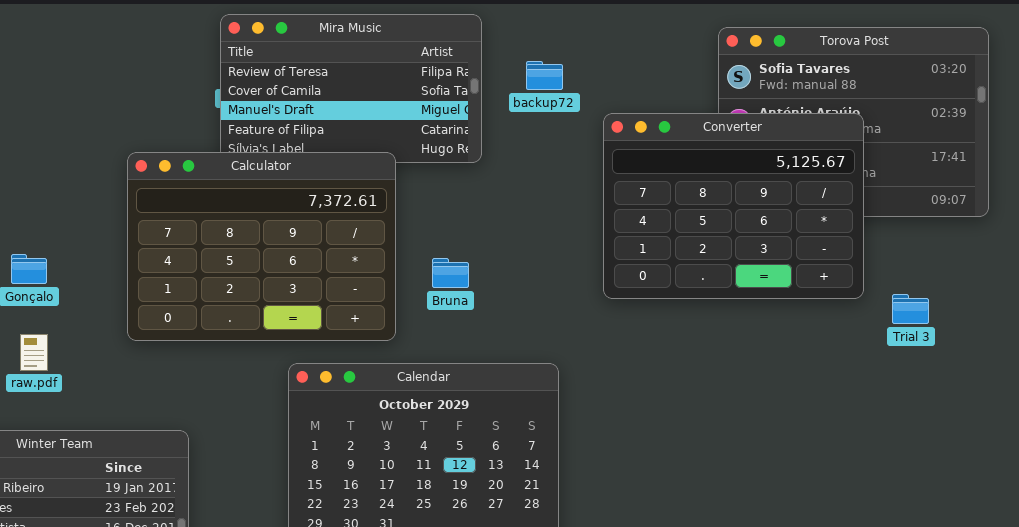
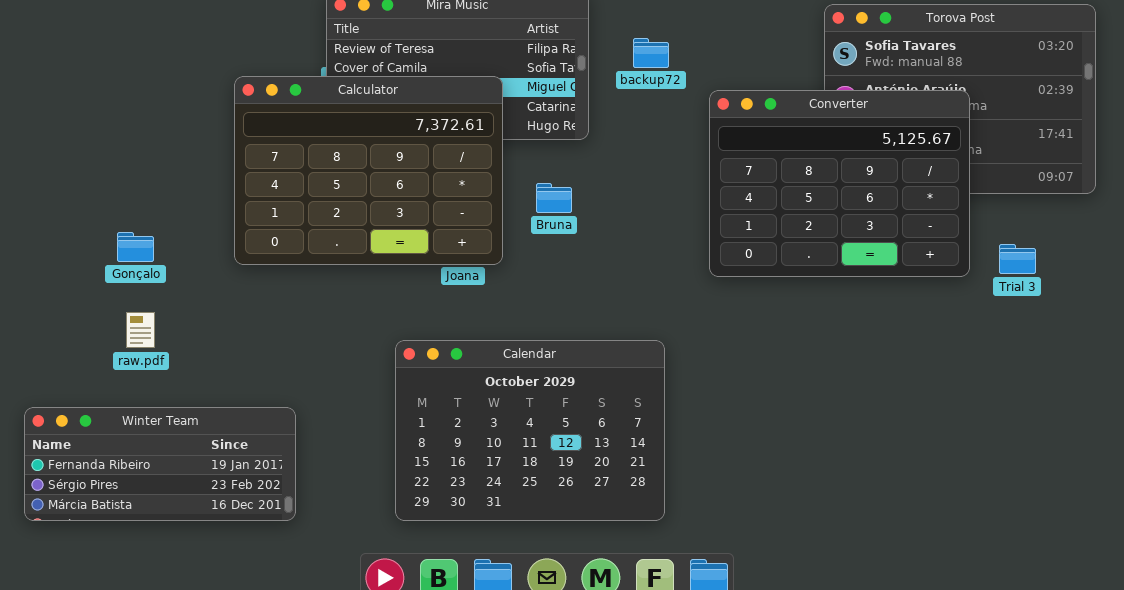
Calculator: [127,152,396,341] -> [234,76,503,265], moved
Bruna: [432,258,469,288] -> [536,183,572,213], moved
Trial 3: [892,294,929,324] -> [999,244,1036,274], moved

